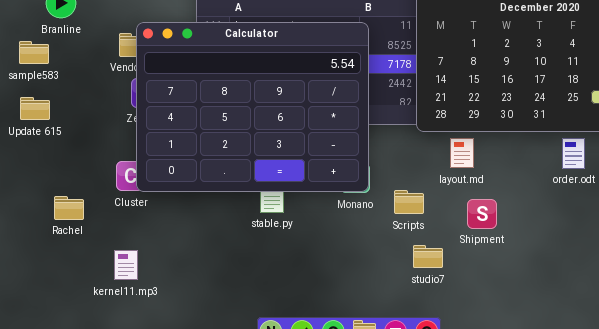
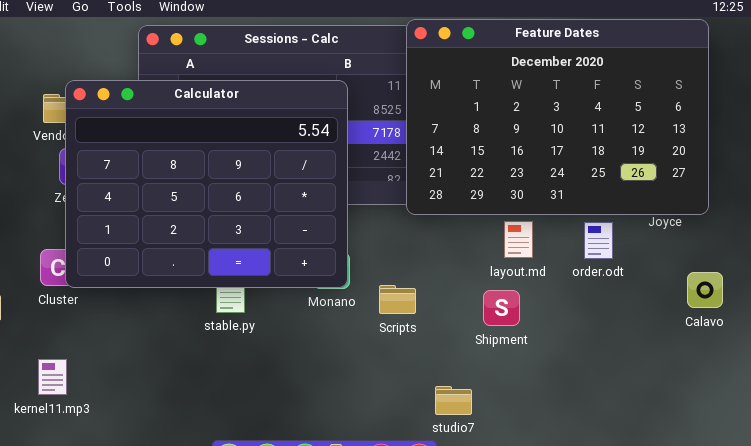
layout.md: [450,138,474,168] -> [504,221,533,258], moved
Shipment: [467,199,497,229] -> [483,290,520,326], moved
studio7: [413,245,443,268] -> [435,386,472,415], moved

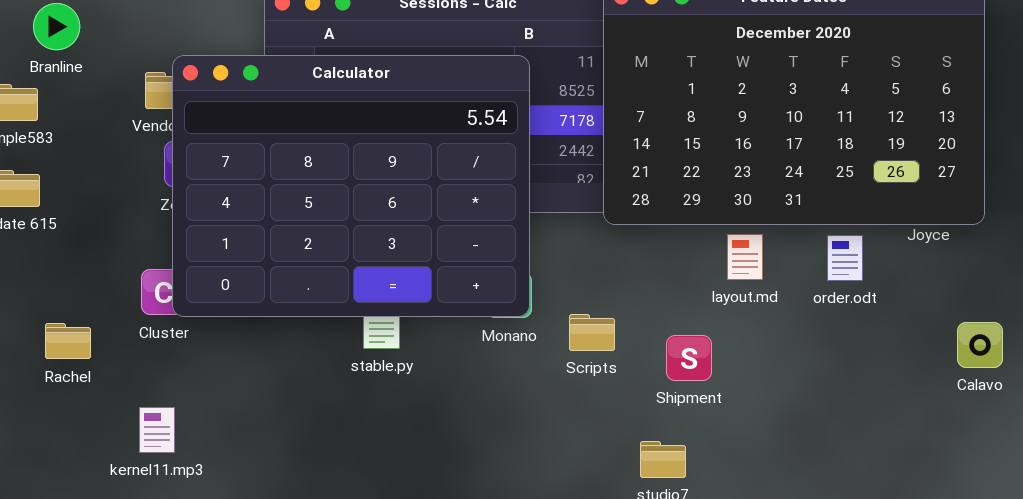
Calavo: [687,272,723,308] -> [957,322,1003,368], moved
Shipment: [483,290,520,326] -> [666,335,712,381], moved

